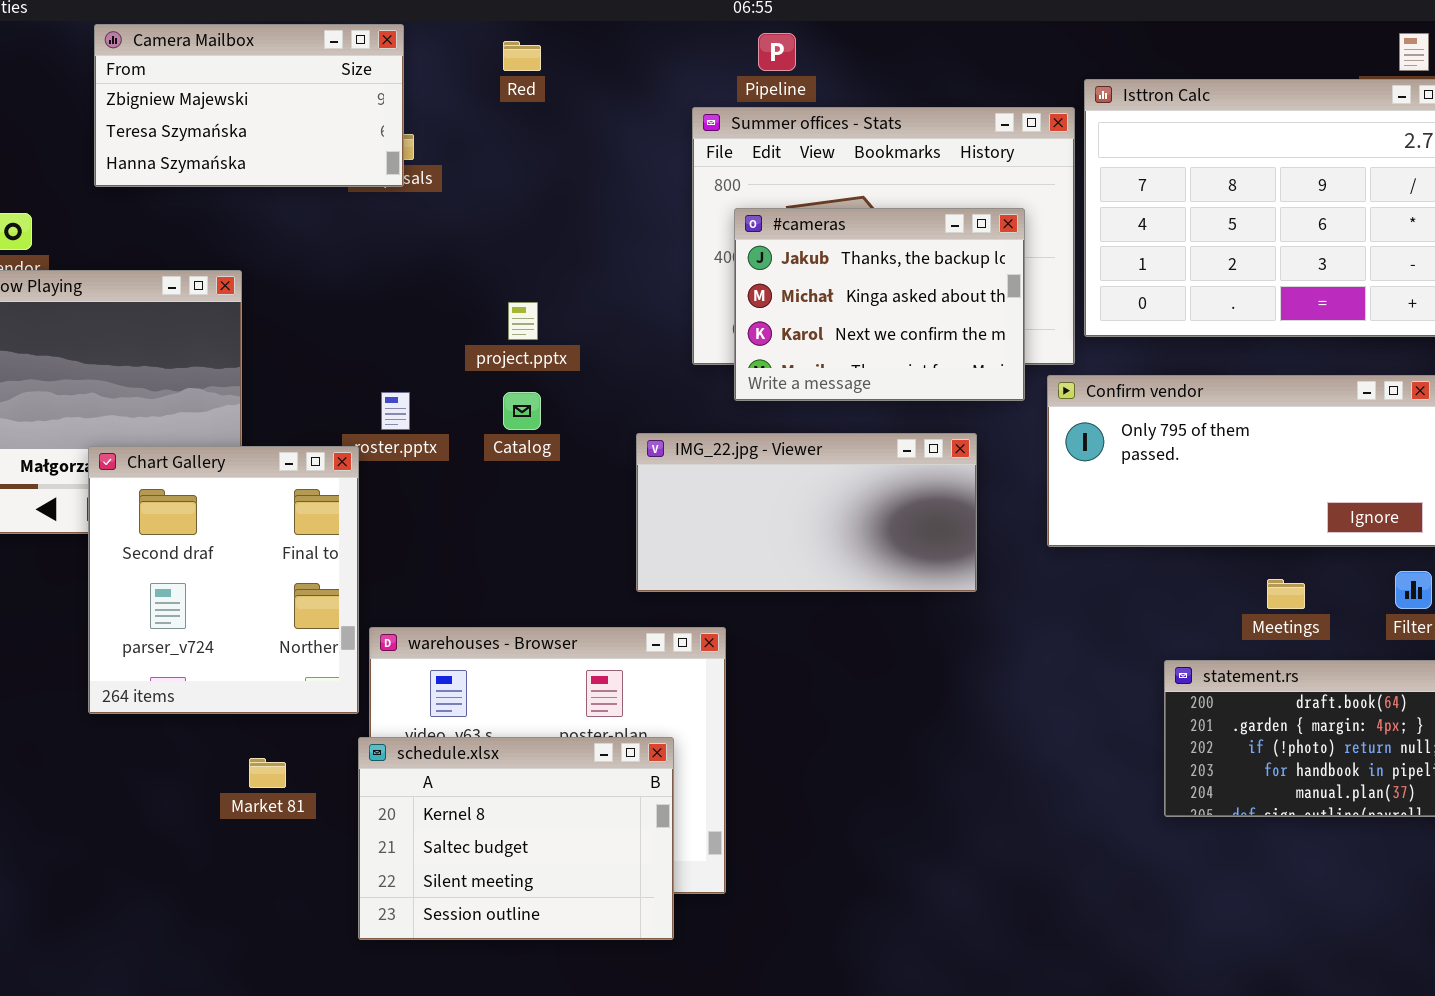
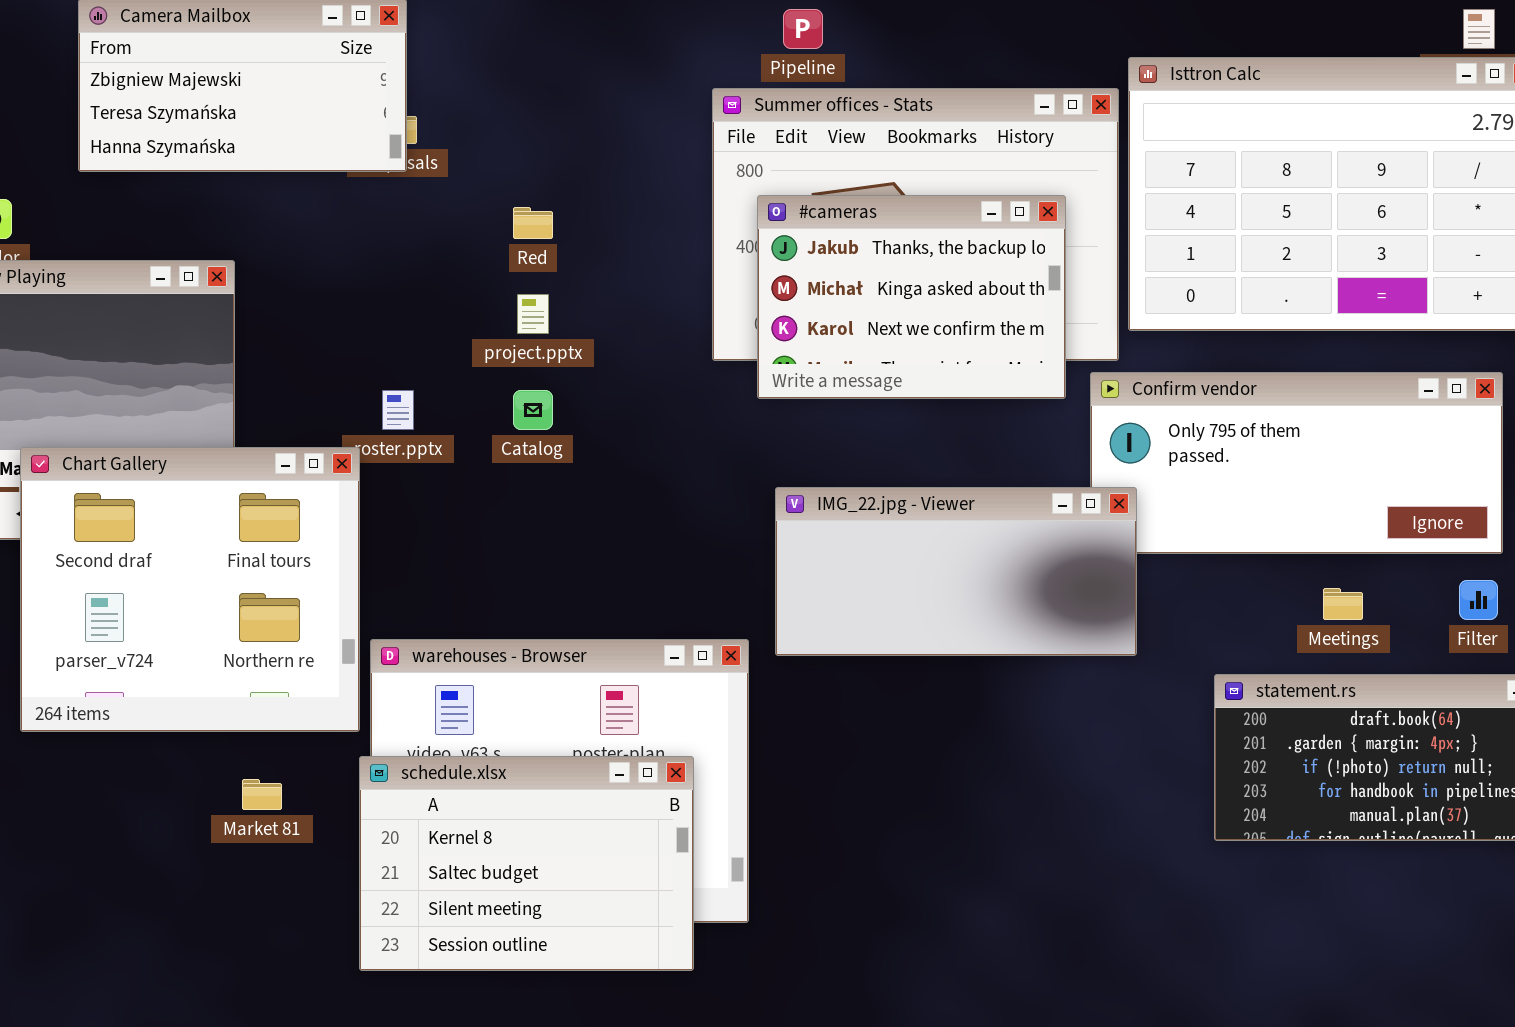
Red: [503,41,541,71] -> [513,207,553,239], moved
IMG_22.jpg - Viewer: [636,433,977,592] -> [775,487,1137,656], moved
Chart Gallery: [88,446,359,714] -> [20,447,360,732], resized

